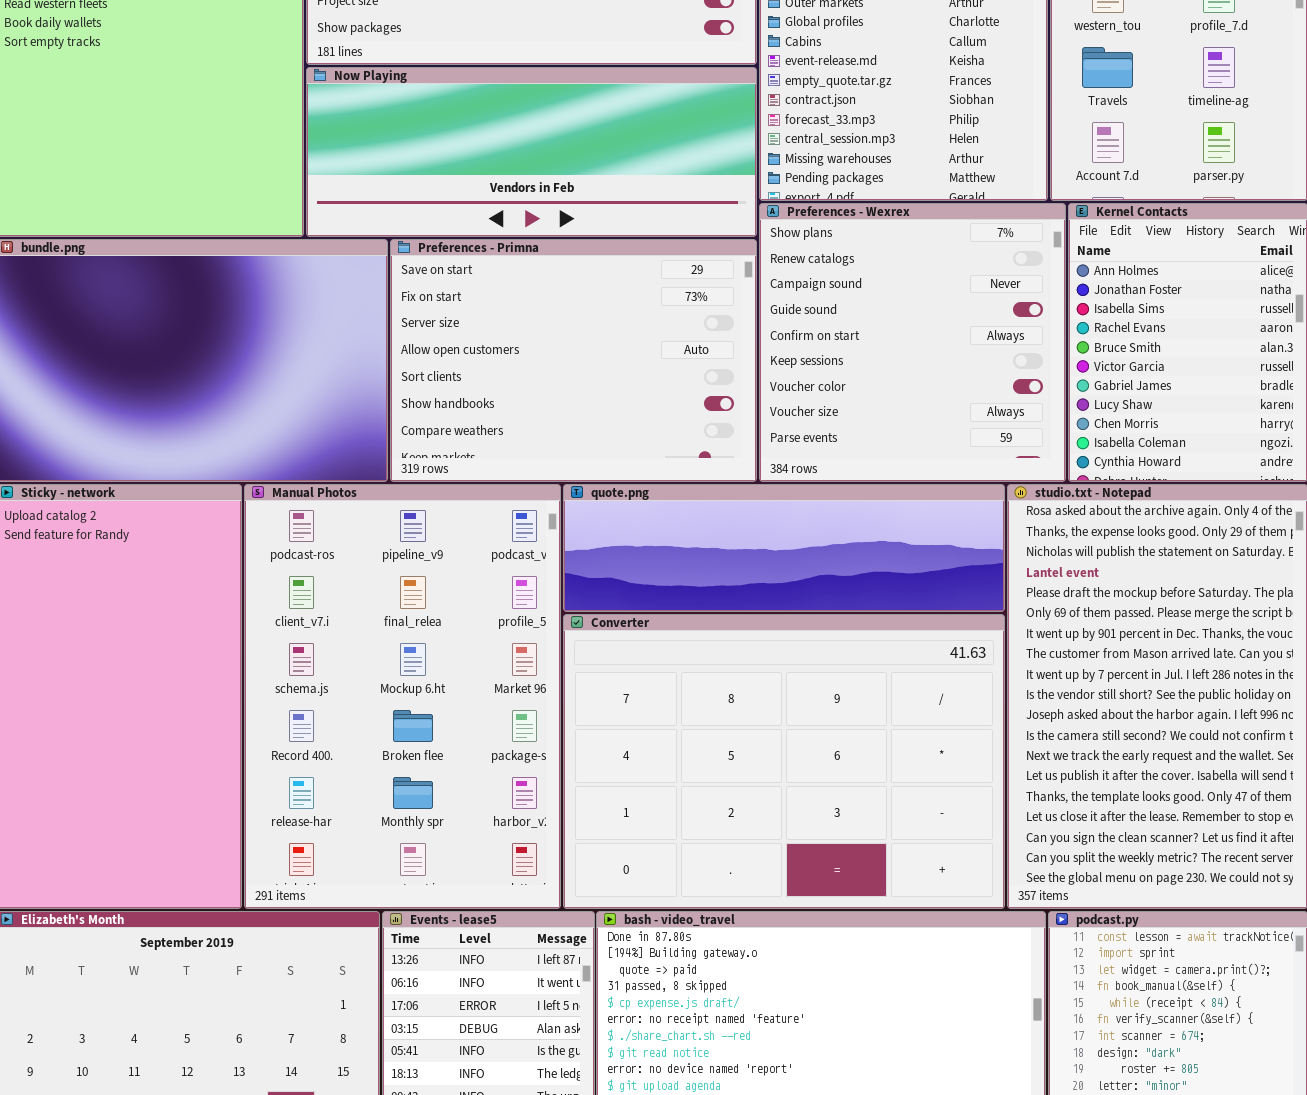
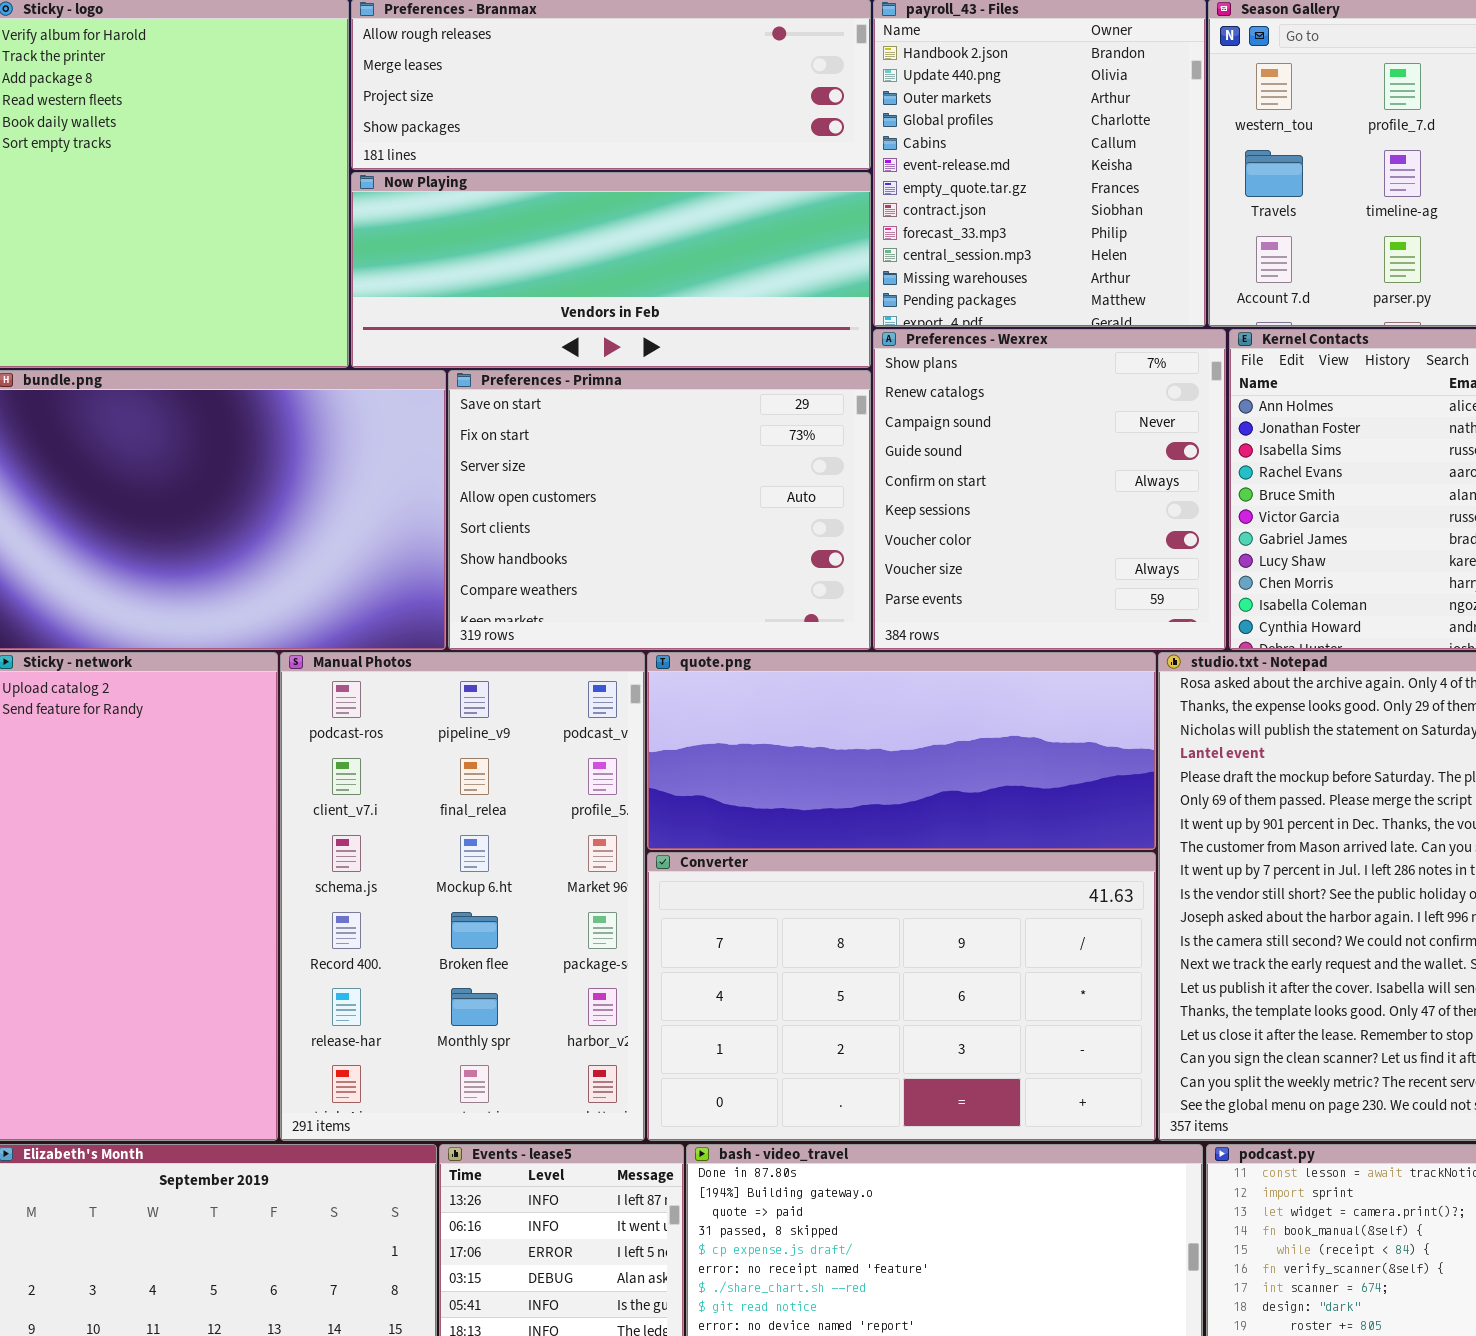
quote.png: [563,484,1005,612] -> [647,652,1156,850], resized
Converter: [563,614,1005,909] -> [647,852,1156,1141], resized

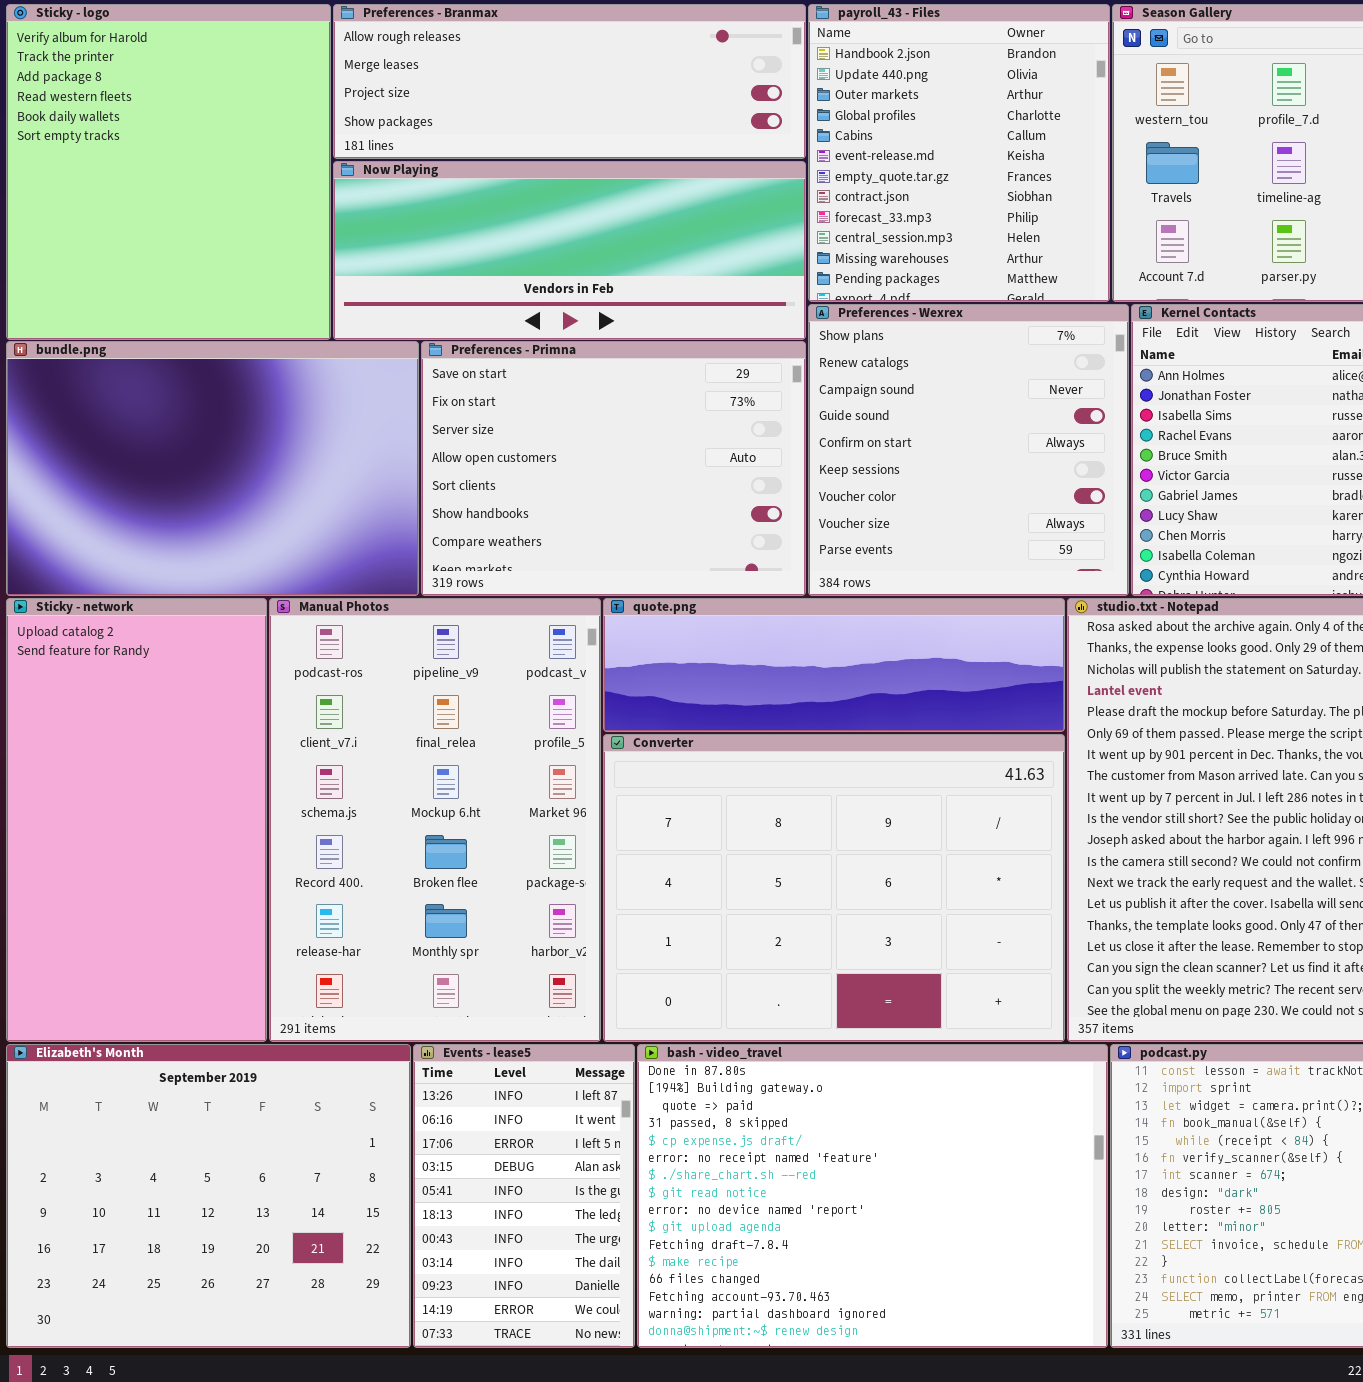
quote.png: [647,652,1156,850] -> [603,598,1065,732], resized
Converter: [647,852,1156,1141] -> [603,734,1065,1042], resized

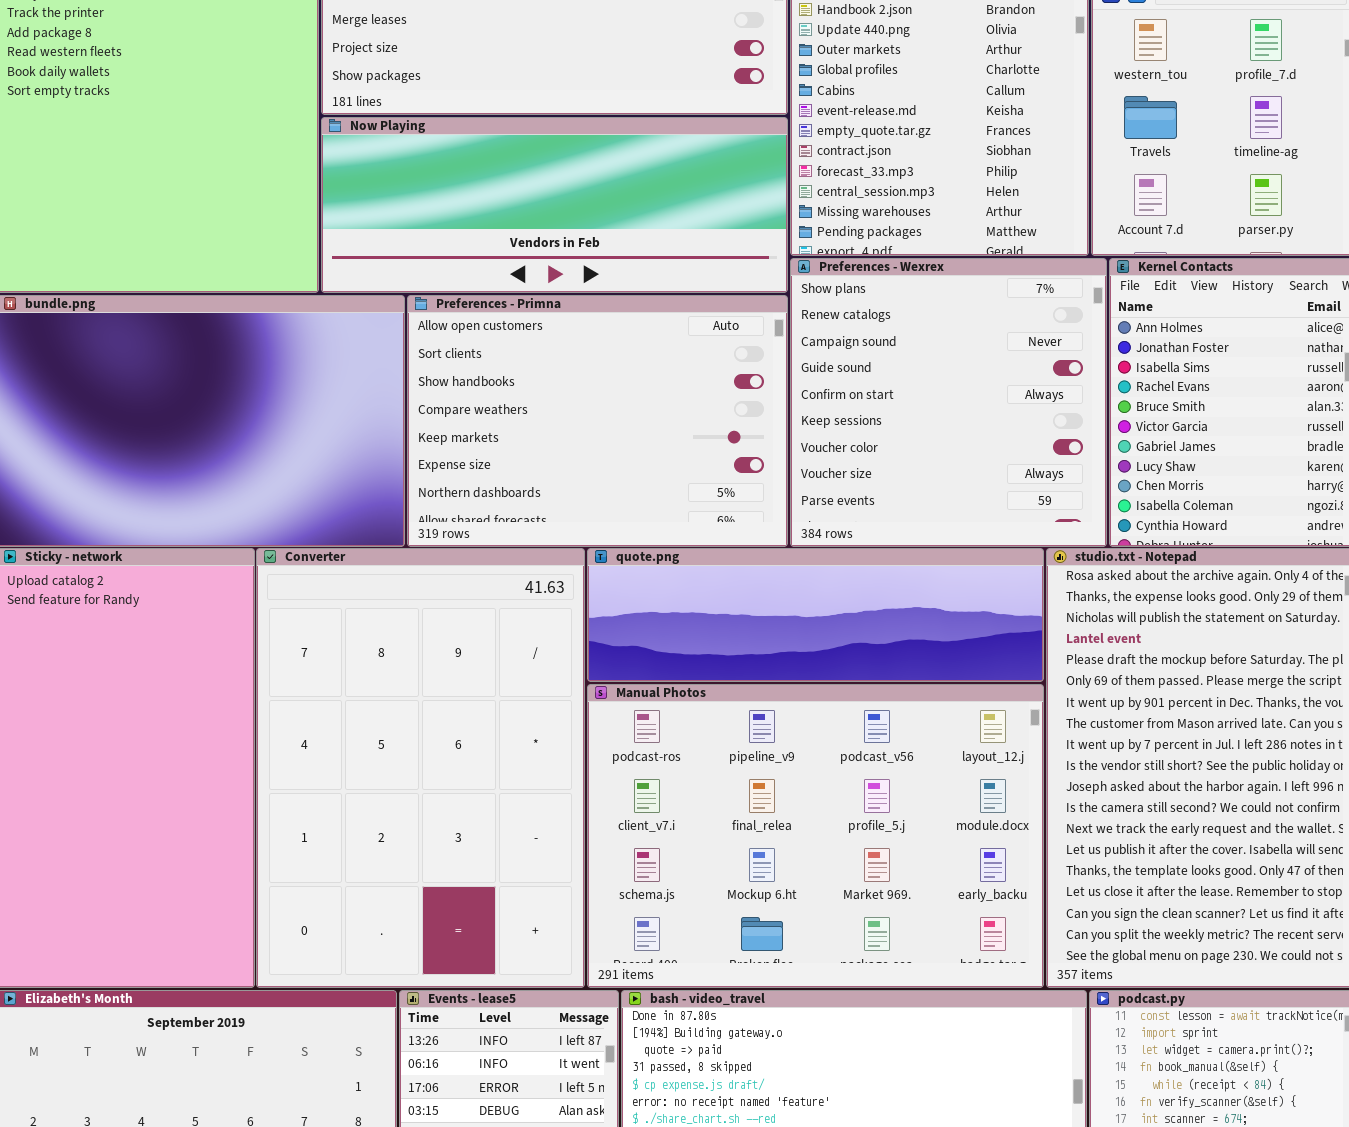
Preferences - Primna: [421,341,806,596] -> [407,295,788,547], scrolled down 3 rows
Manual Photos: [269,598,601,1042] -> [587,684,1044,988], moved, resized
Converter: [603,734,1065,1042] -> [256,548,585,988], moved, resized

